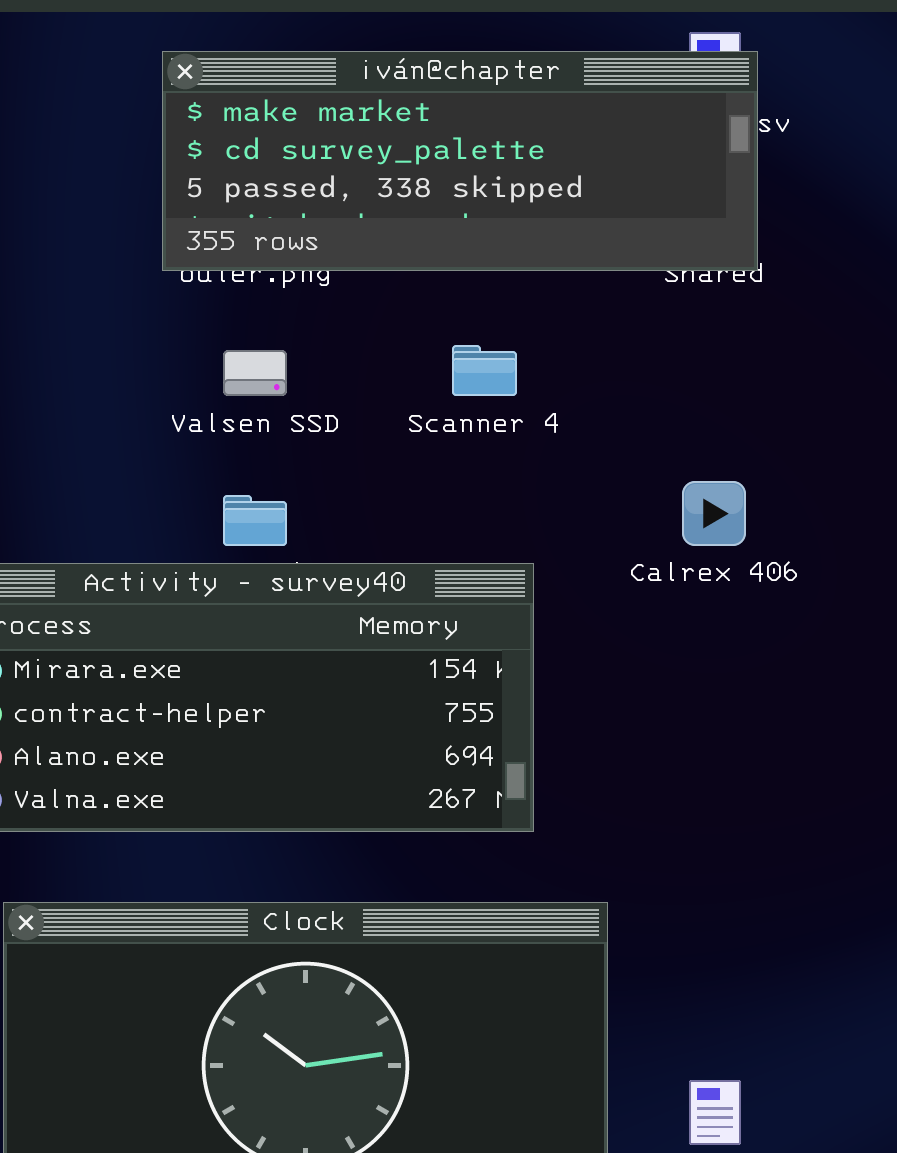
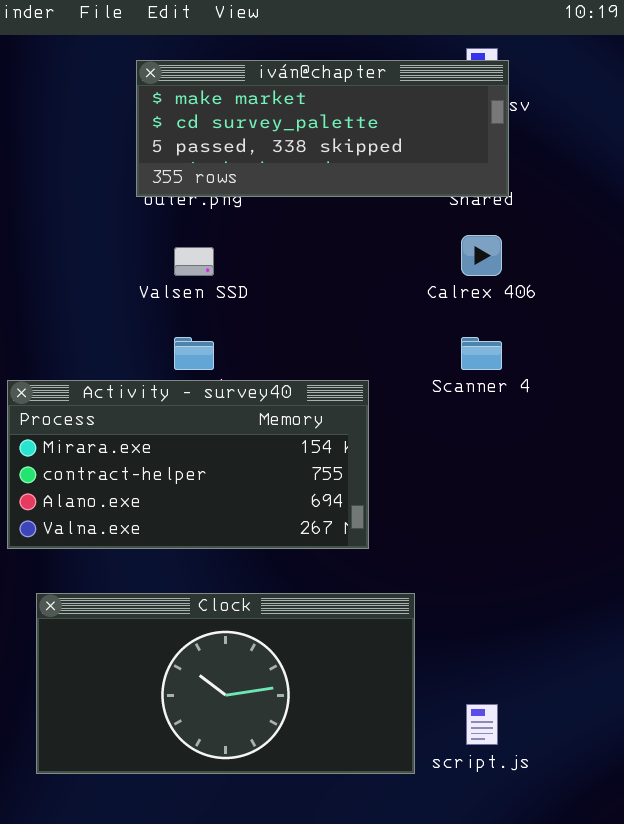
Scanner 4: [452,345,517,396] -> [461,337,502,370], moved
Calrex 406: [682,481,746,546] -> [461,235,502,276], moved

